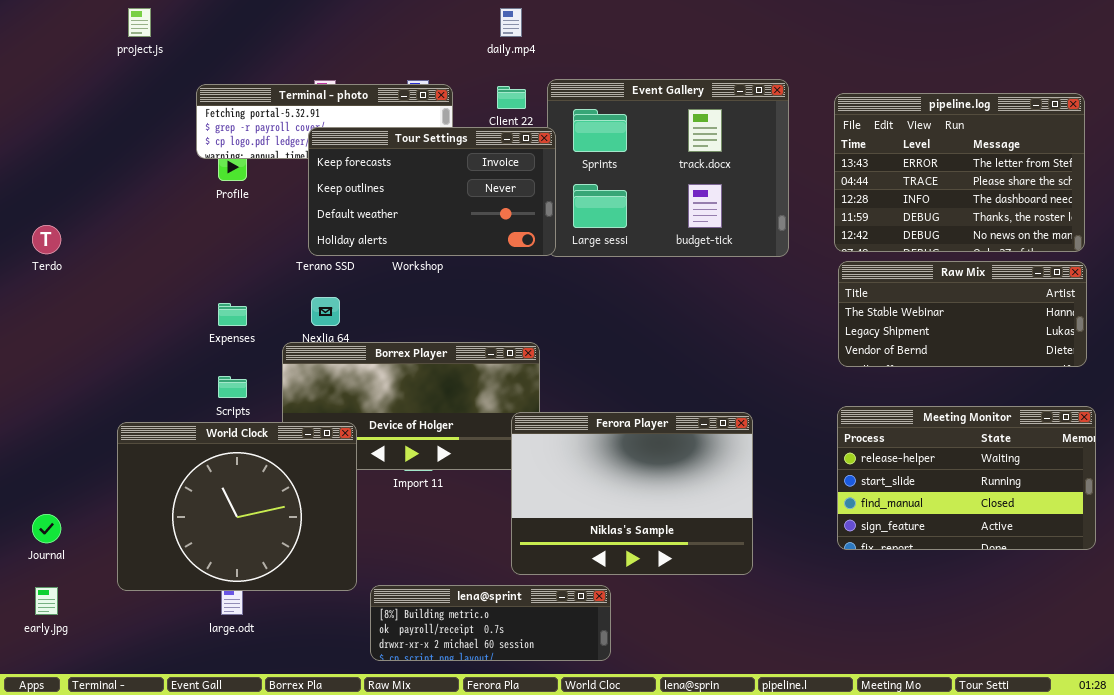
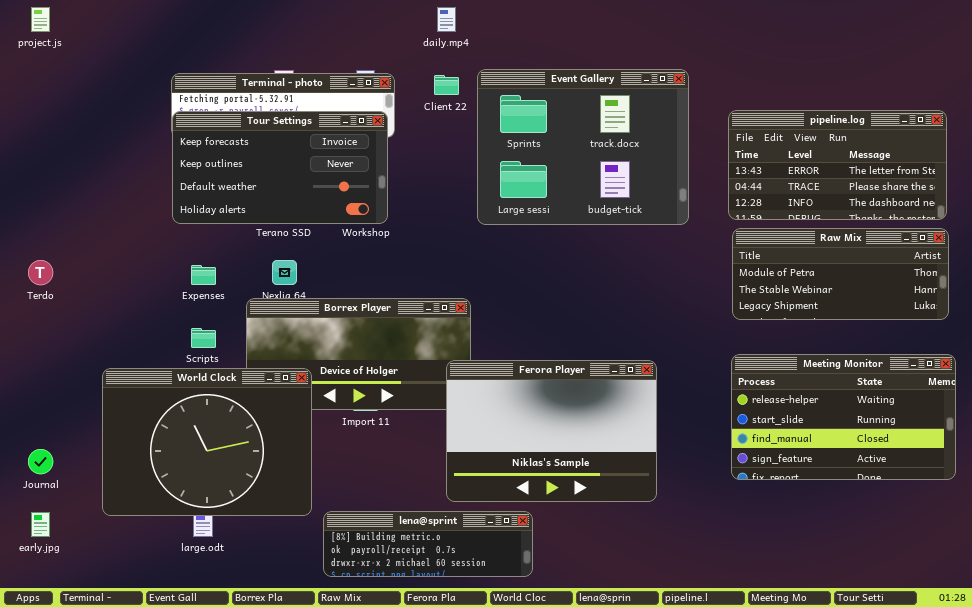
project.js: [128,8,151,37] -> [31,7,50,32], moved
pipeline.log: [834,93,1085,252] -> [728,110,947,220], resized
Tour Settings: [308,127,556,256] -> [172,111,388,224], moved
Terdo: [32,225,61,254] -> [28,260,53,285], moved
Raw Mix: [838,261,1087,367] -> [732,228,949,320], scrolled up 1 row

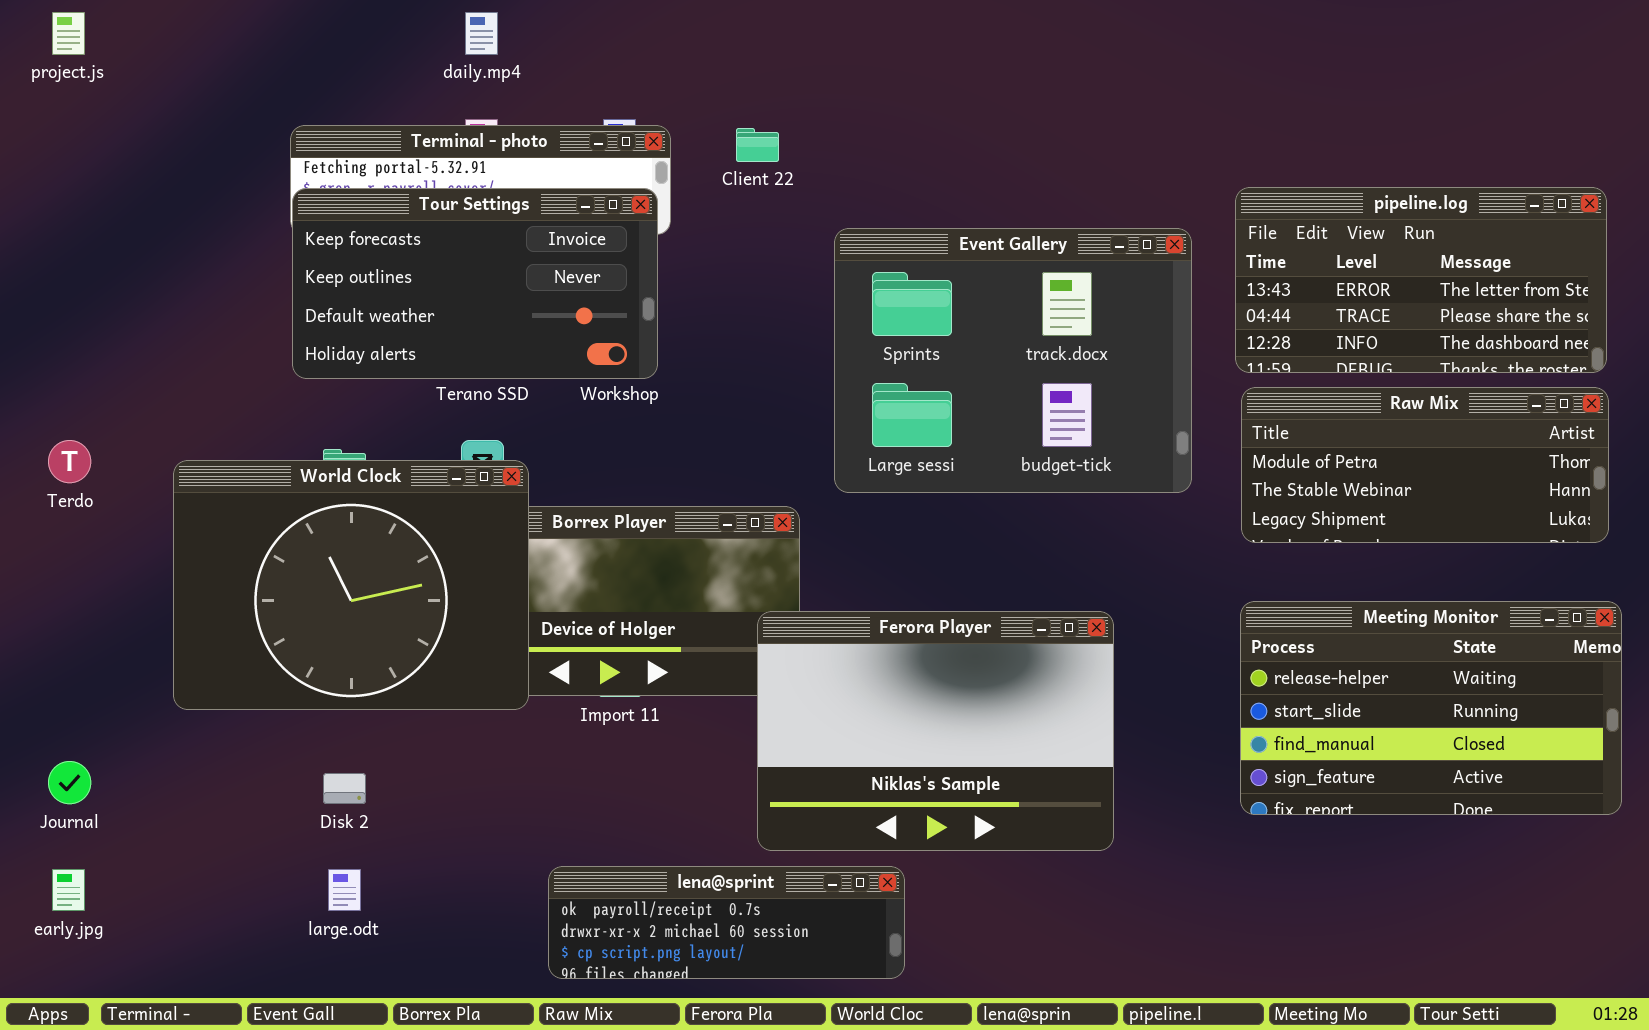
daily.mp4: [437,7,456,32] -> [465,12,498,55], moved
Event Gallery: [477,69,689,225] -> [834,228,1192,493], moved
World Clock: [102,368,312,516] -> [173,460,529,710], moved
lena@sprint: [323,511,533,577] -> [548,866,905,979], scrolled down 1 row

